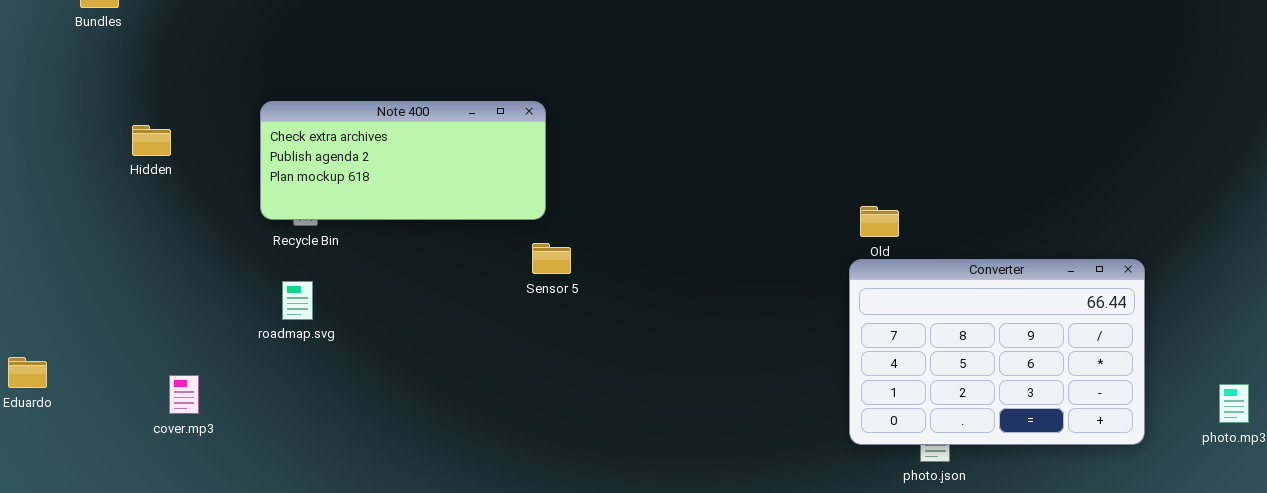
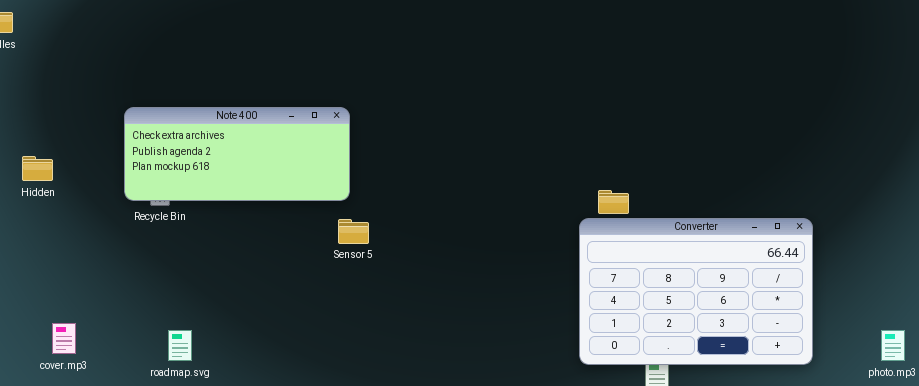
Hidden: [132,125,171,156] -> [22,156,53,181], moved
Converter: [849,259,1145,445] -> [579,218,813,365], moved
roadmap.svg: [282,281,313,320] -> [168,330,192,361], moved

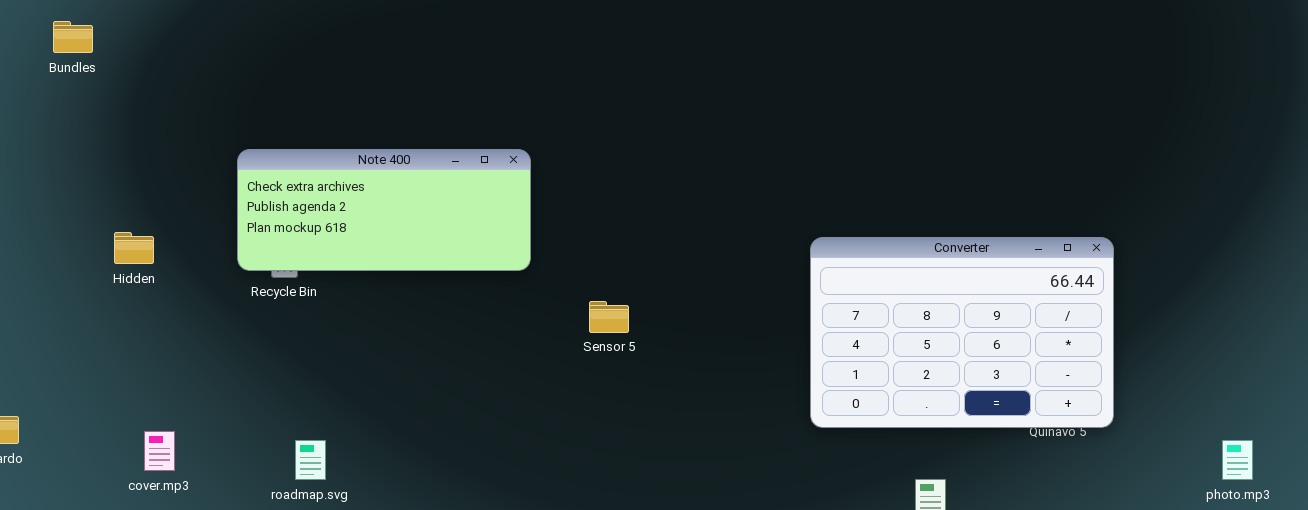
Hidden: [22,156,53,181] -> [114,232,154,264], moved
Converter: [579,218,813,365] -> [810,237,1114,428], moved
Sensor 5: [338,219,369,244] -> [589,301,629,333], moved

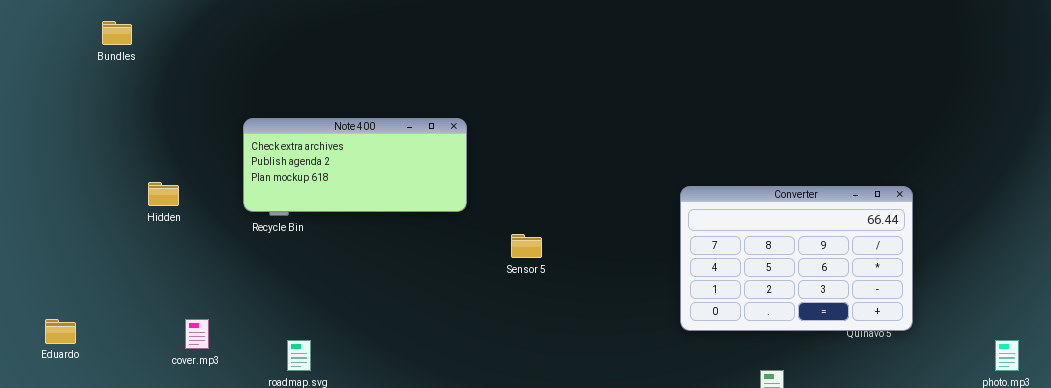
cover.mp3: [144,431,175,471] -> [185,319,209,349], moved

